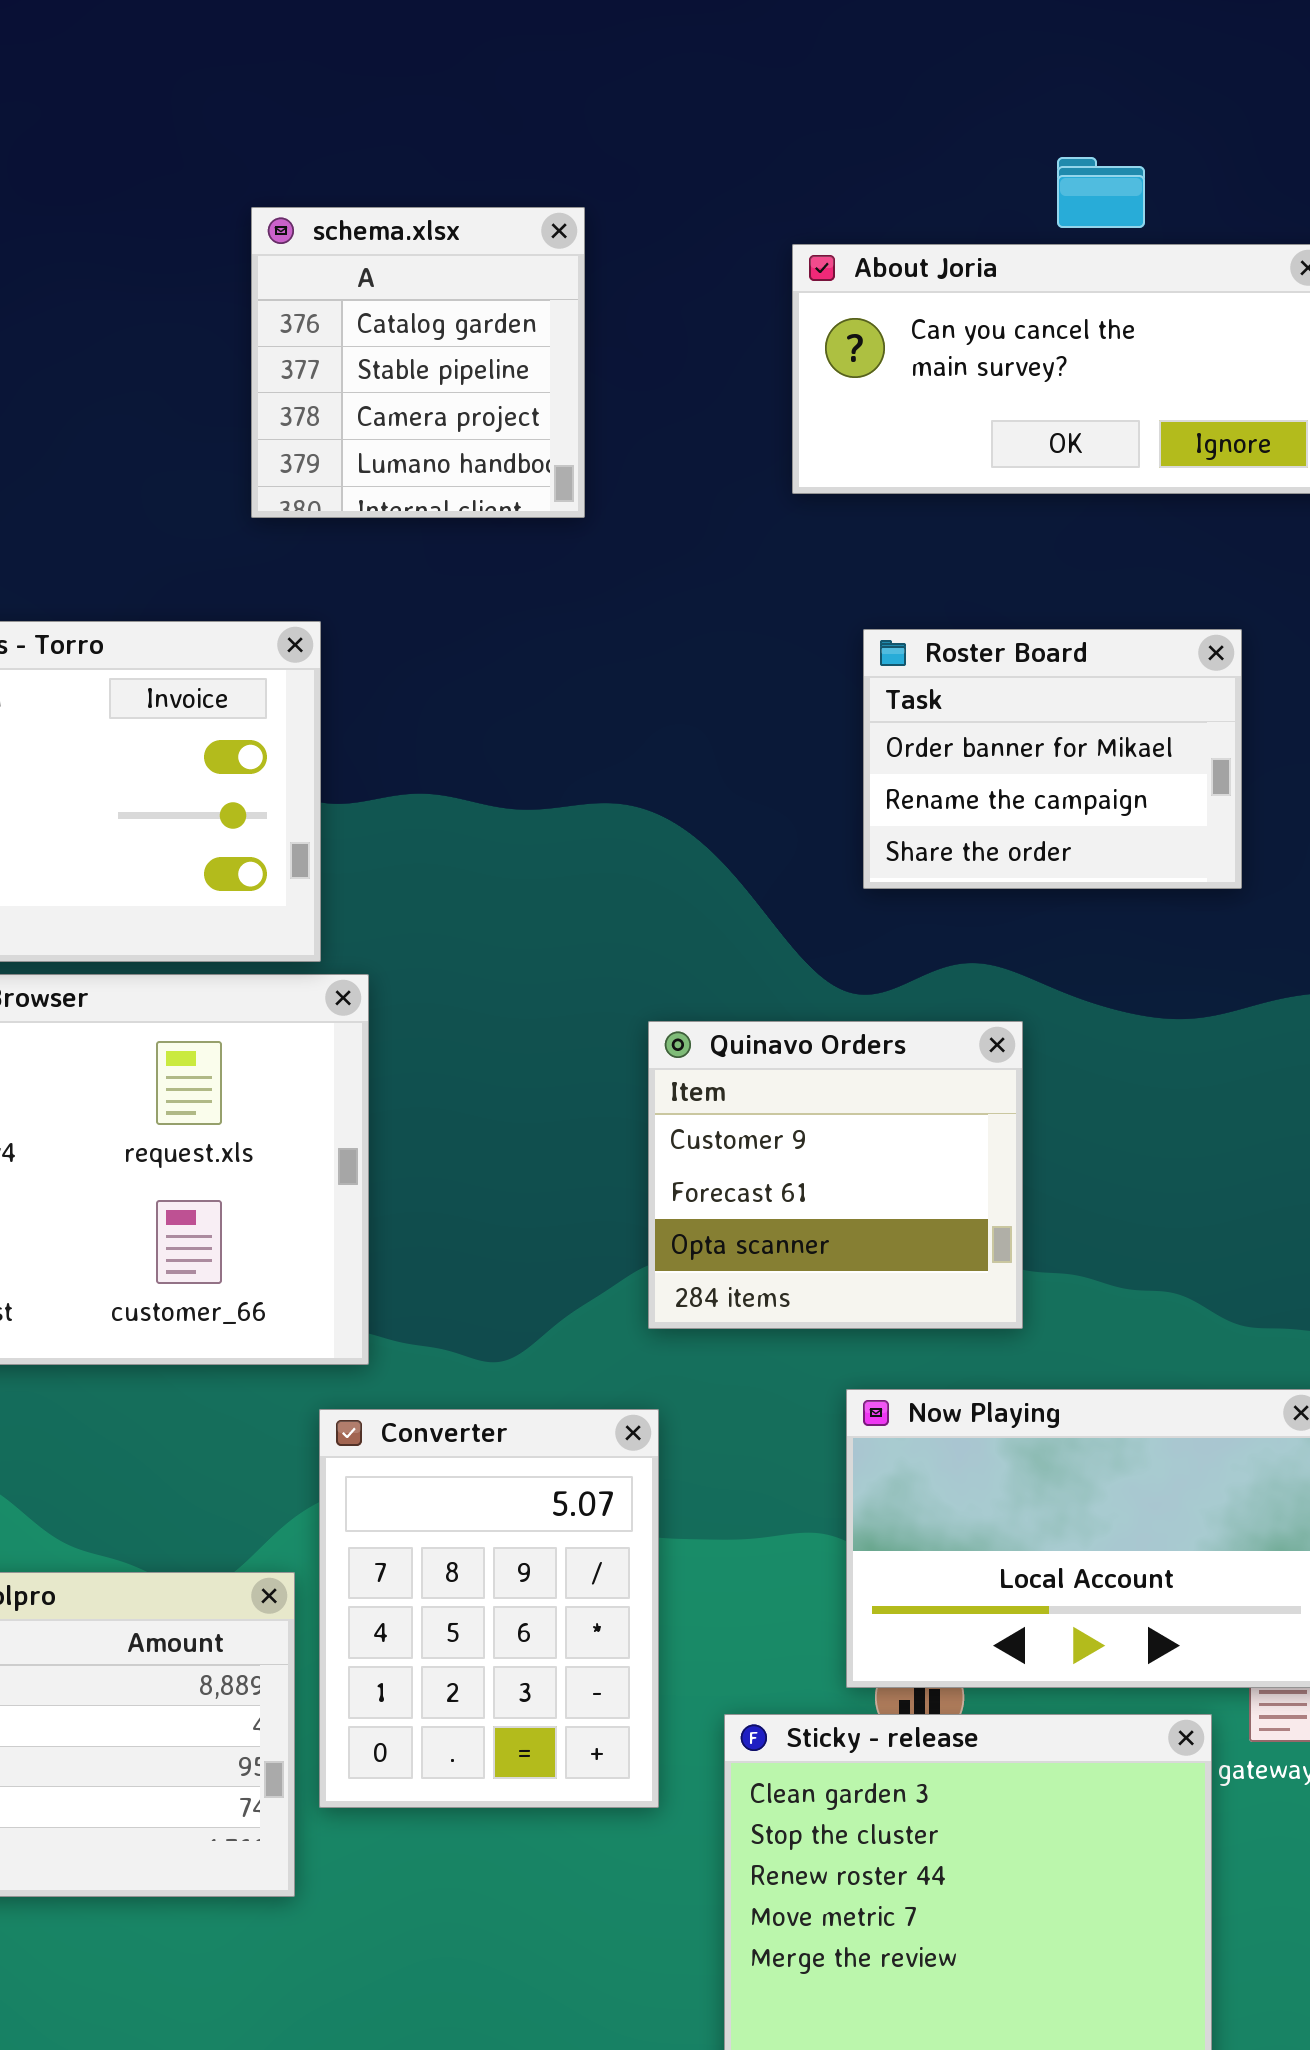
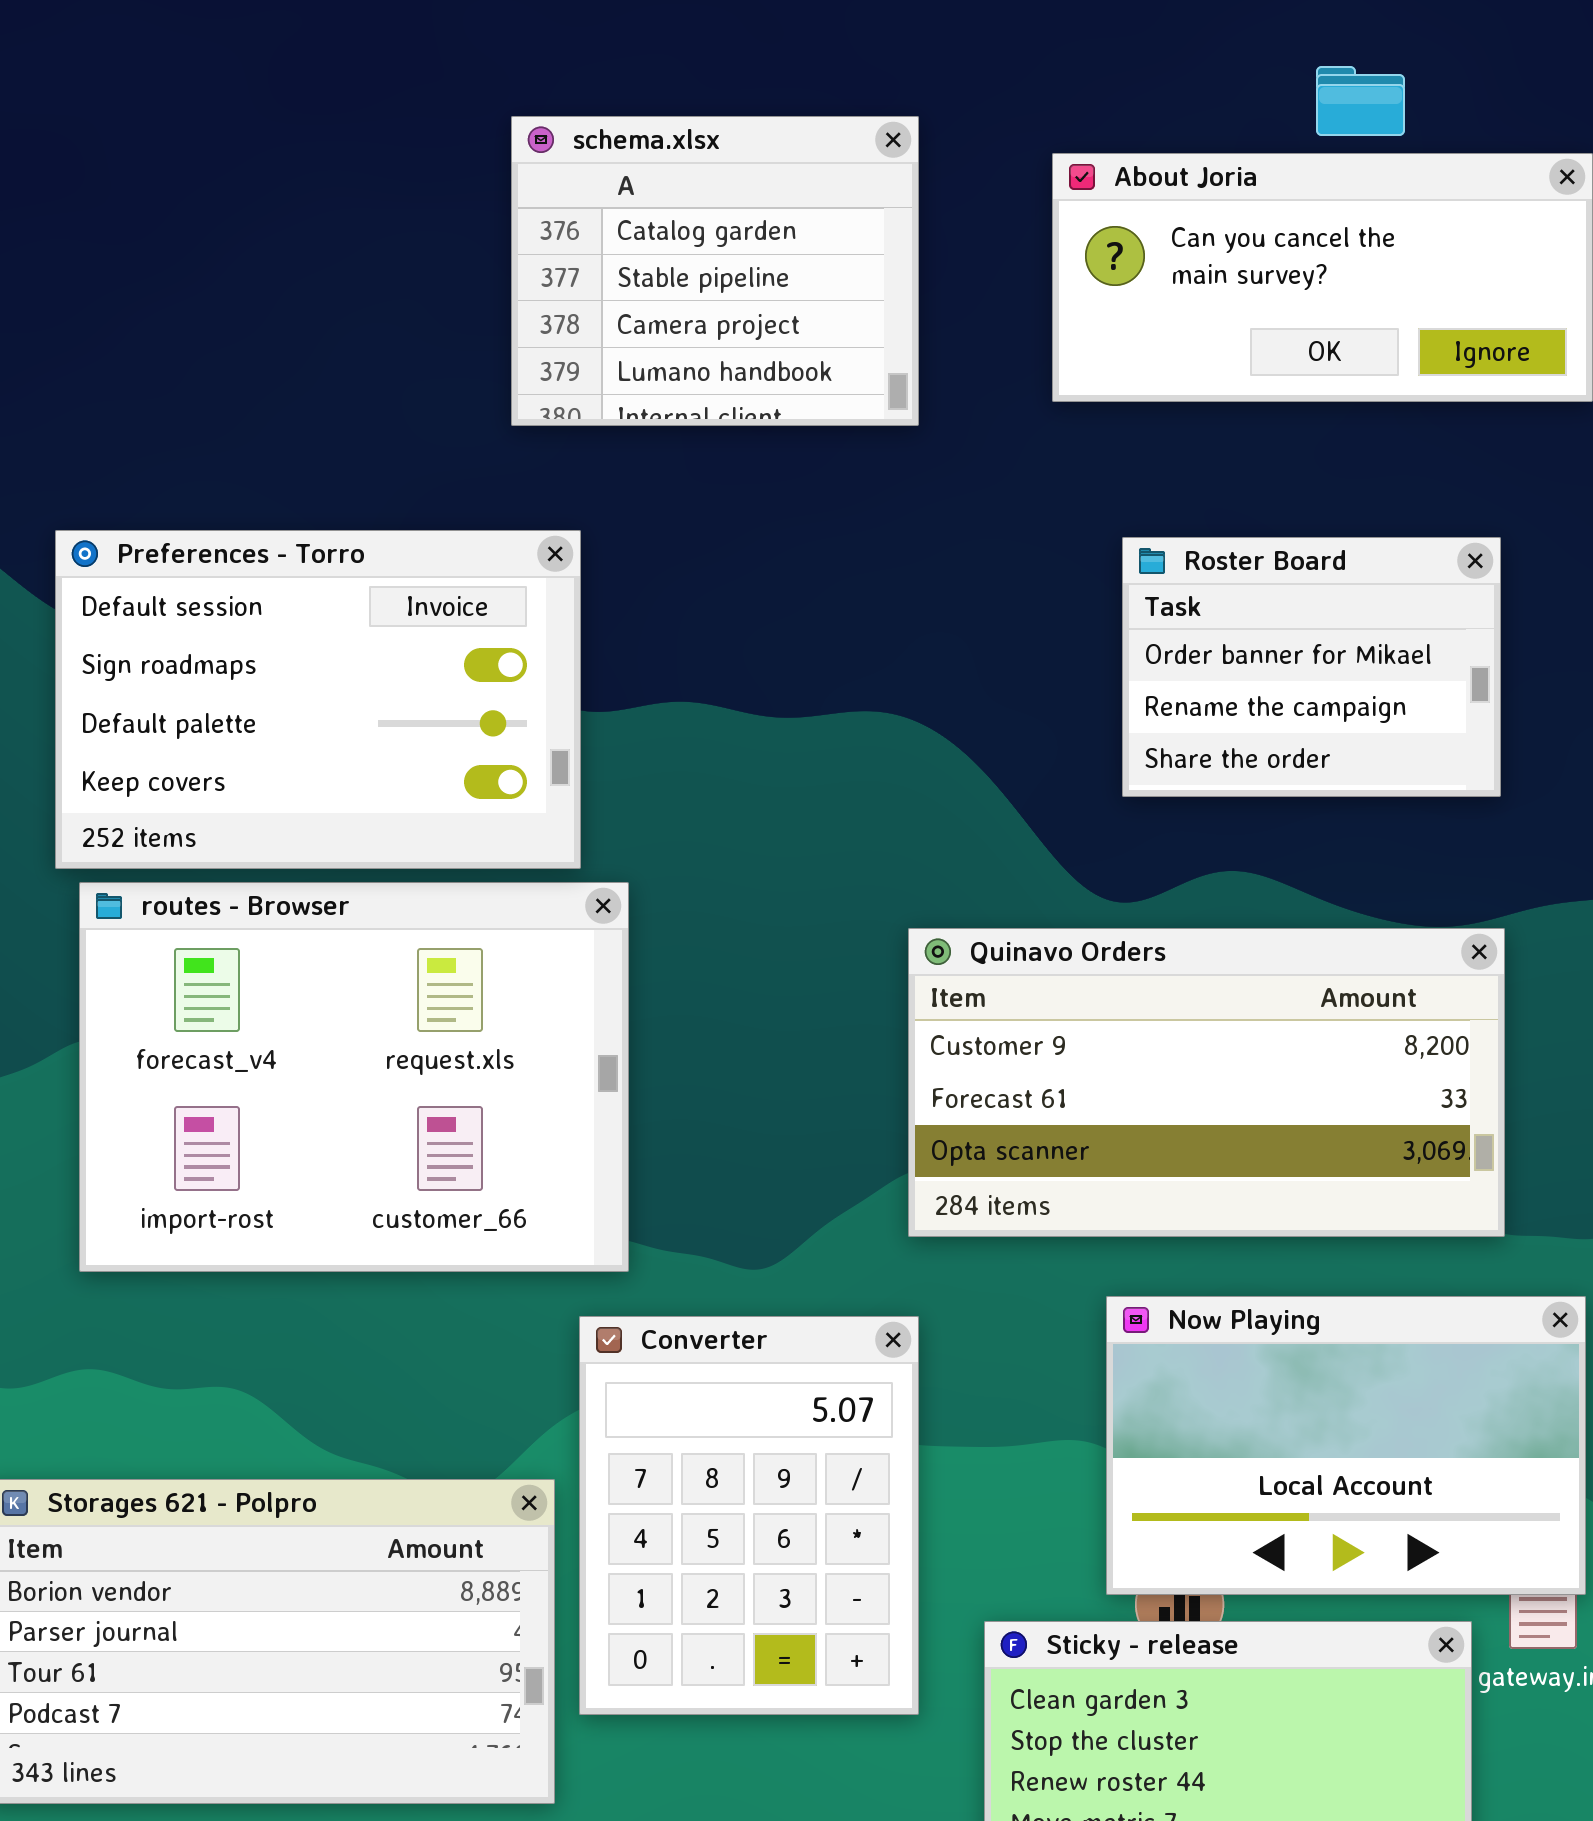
schema.xlsx: [251,207,585,518] -> [511,116,919,426], resized
Quinavo Orders: [648,1021,1023,1329] -> [908,928,1505,1237], resized

